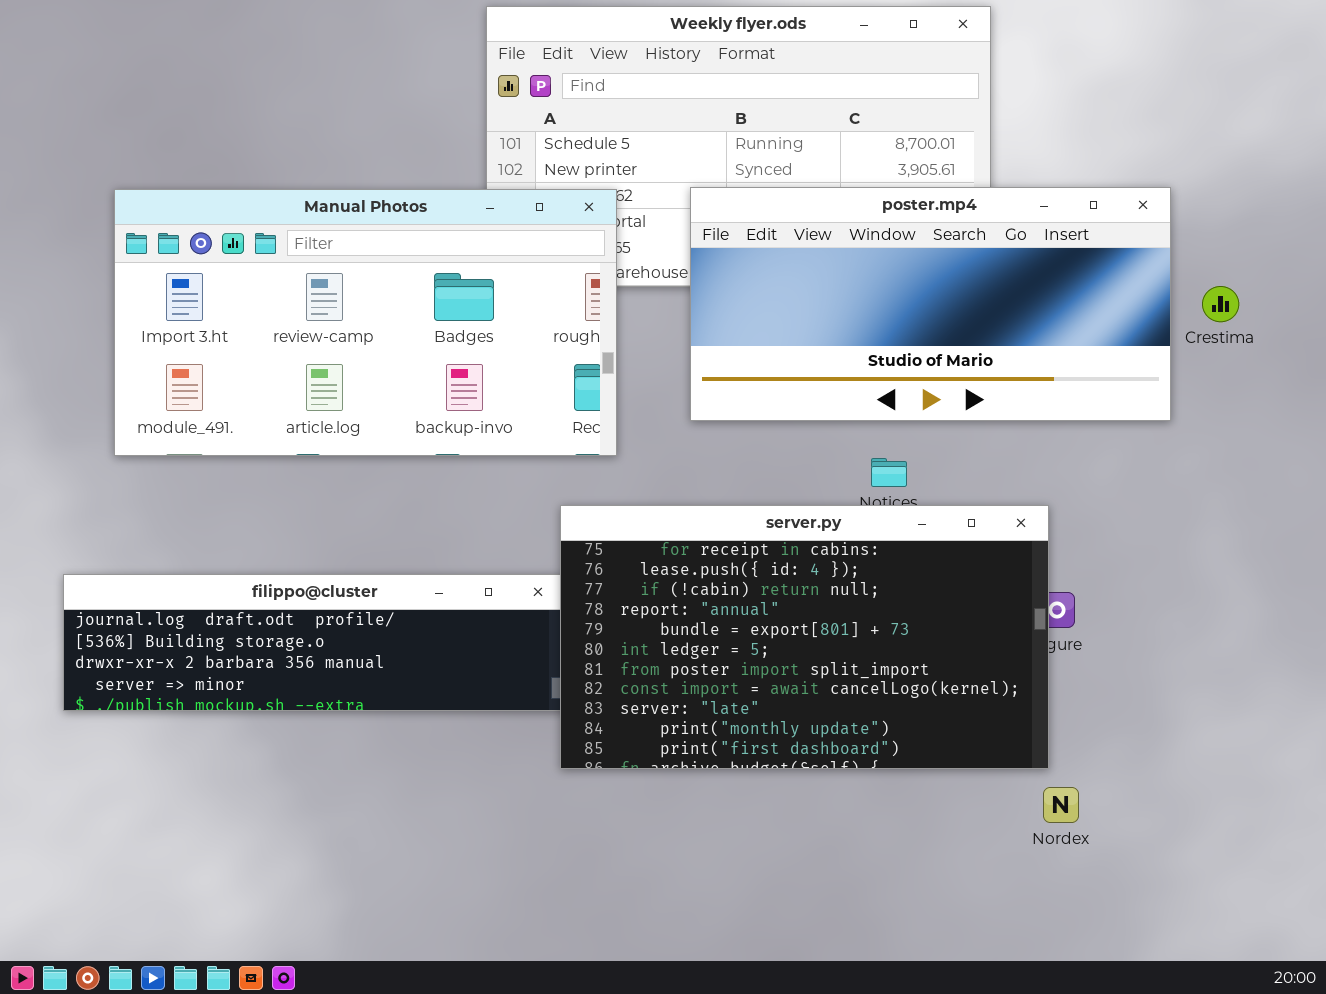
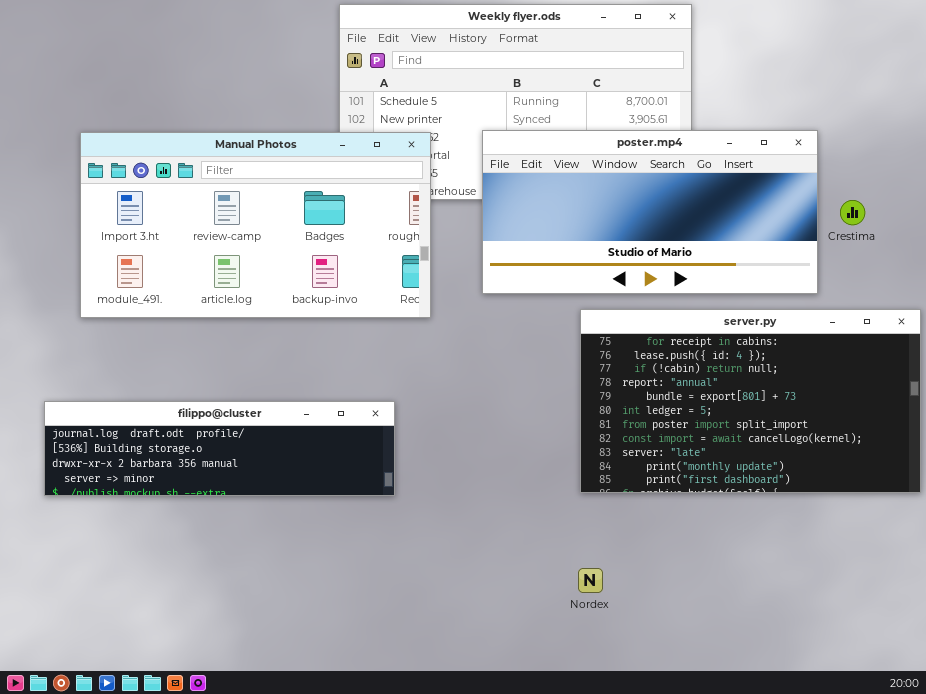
server.py: [560,505,1049,769] -> [580,309,921,493], moved
Nordex: [1043,787,1079,823] -> [578,568,603,593], moved

